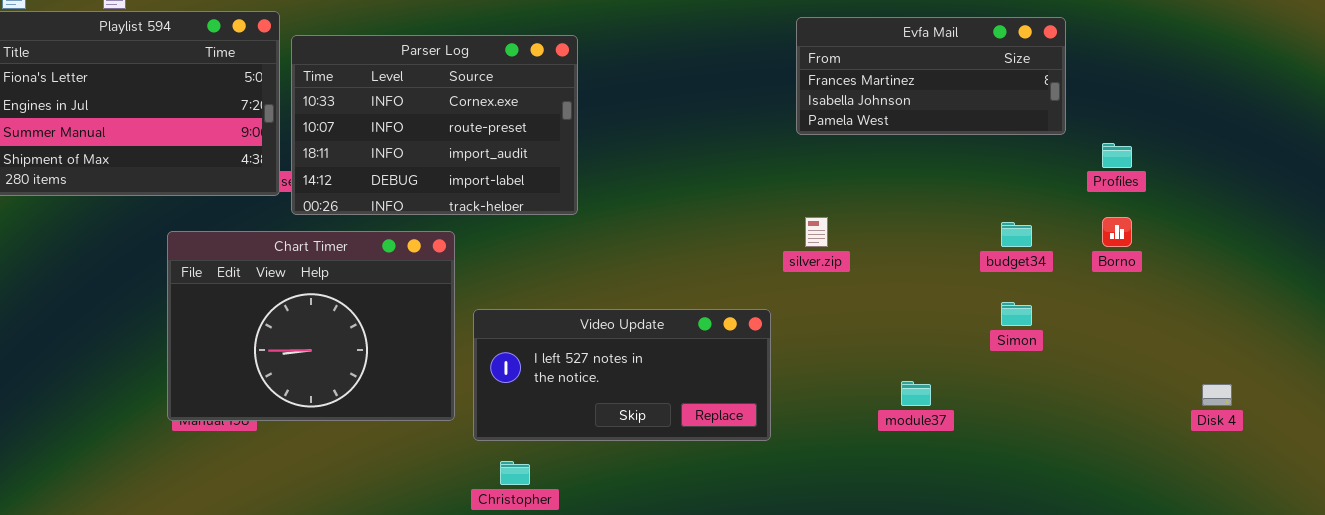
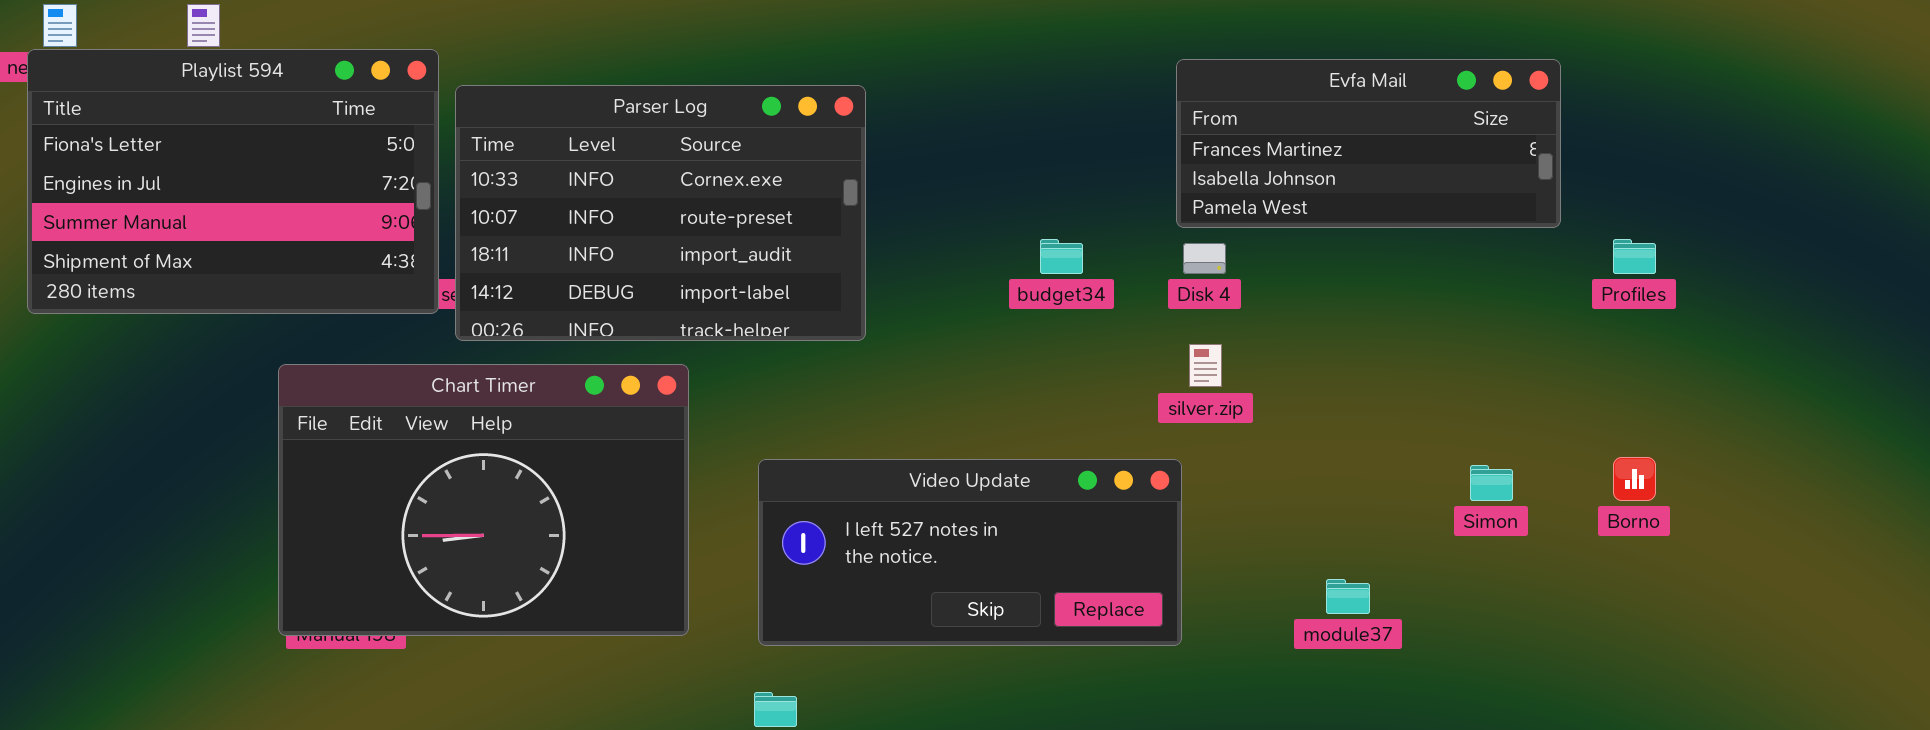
Borno: [1102,217,1132,247] -> [1613,457,1656,501], moved
budget34: [1001,222,1032,247] -> [1040,239,1083,274], moved
Video Update: [473,309,771,441] -> [758,459,1182,646], moved
Disk 4: [1202,384,1232,406] -> [1183,243,1226,274], moved

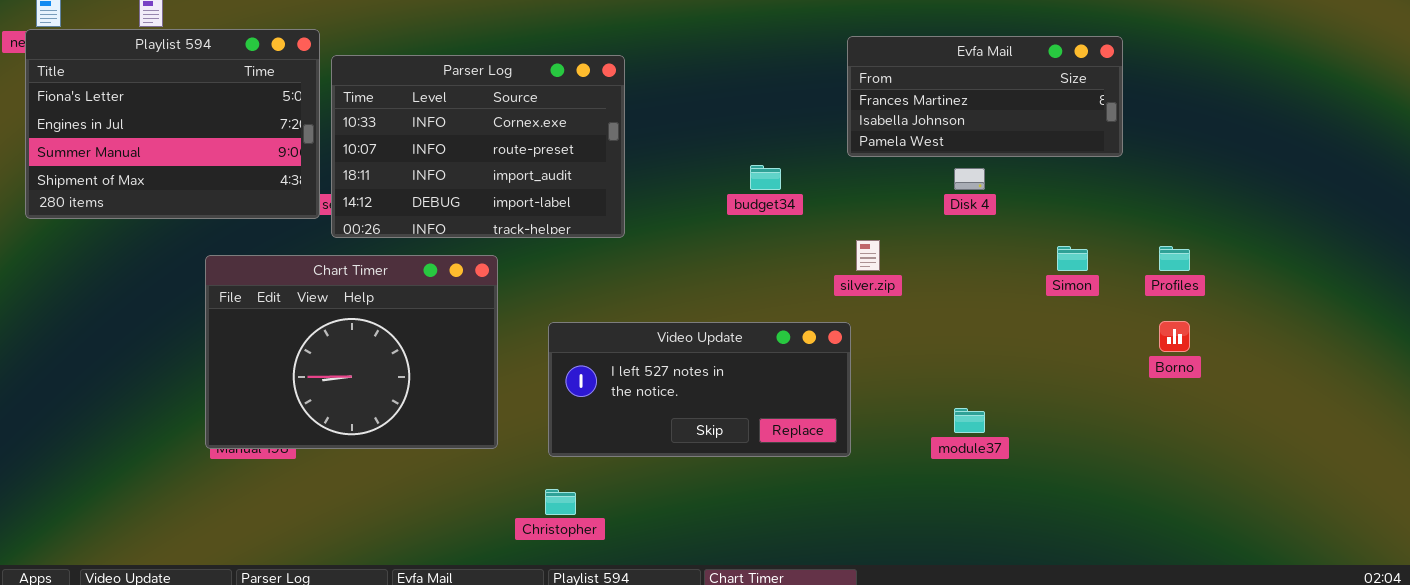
Profiles: [1613,239,1656,274] -> [1159,246,1190,271], moved
Disk 4: [1183,243,1226,274] -> [954,168,985,190], moved
Simon: [1470,465,1513,501] -> [1057,246,1088,271], moved

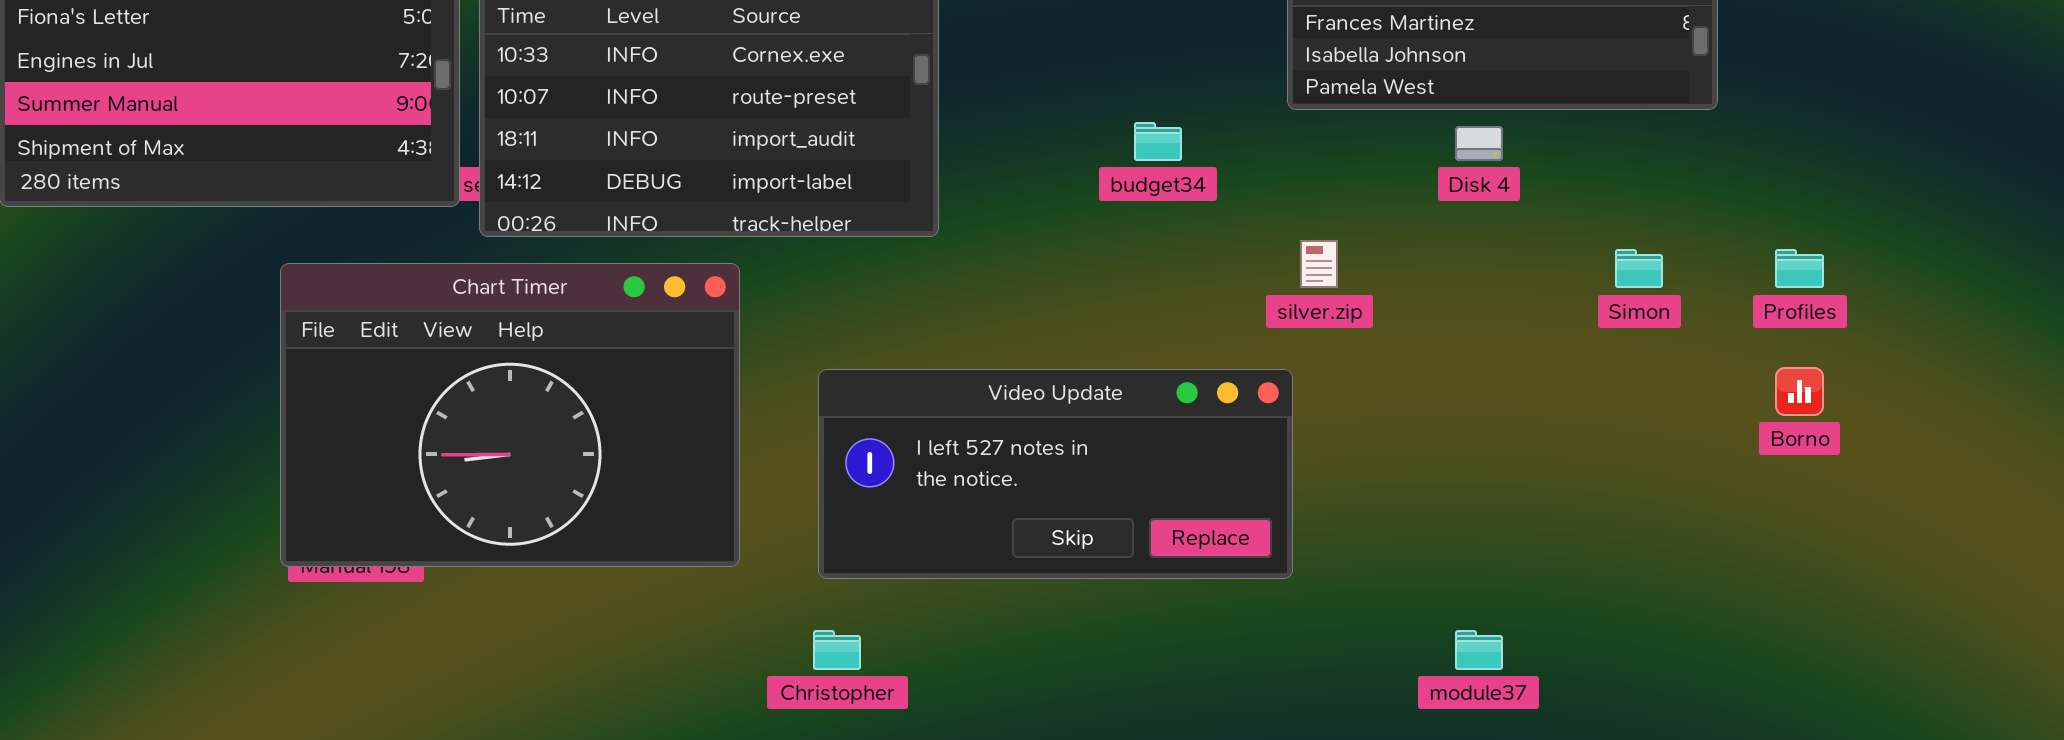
module37: [954,408,985,433] -> [1455,630,1503,670], moved

